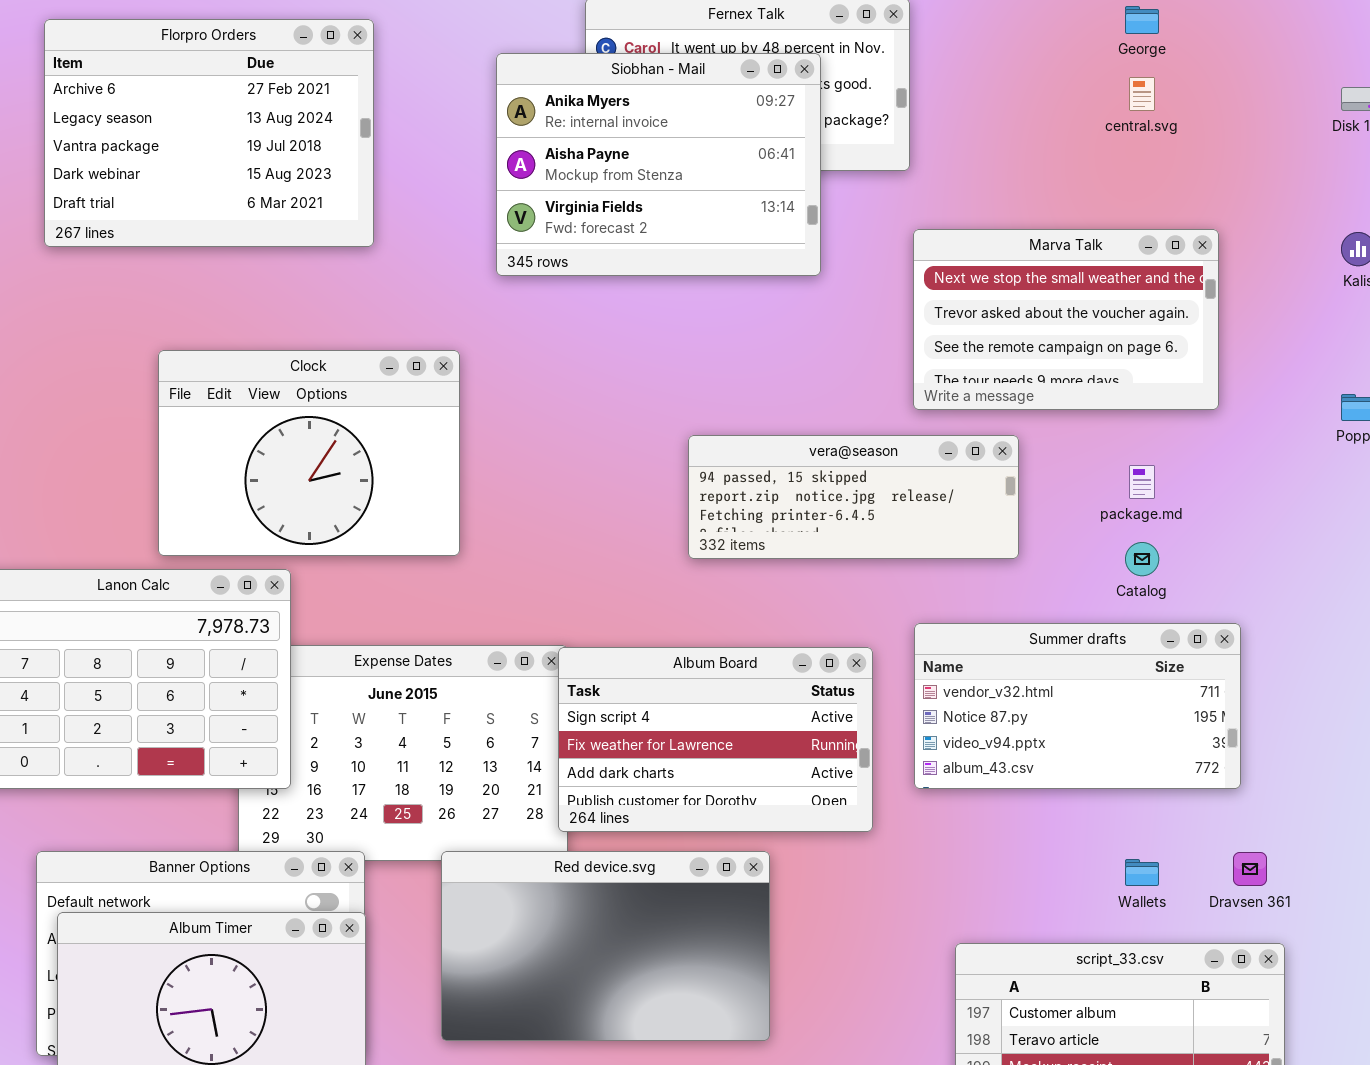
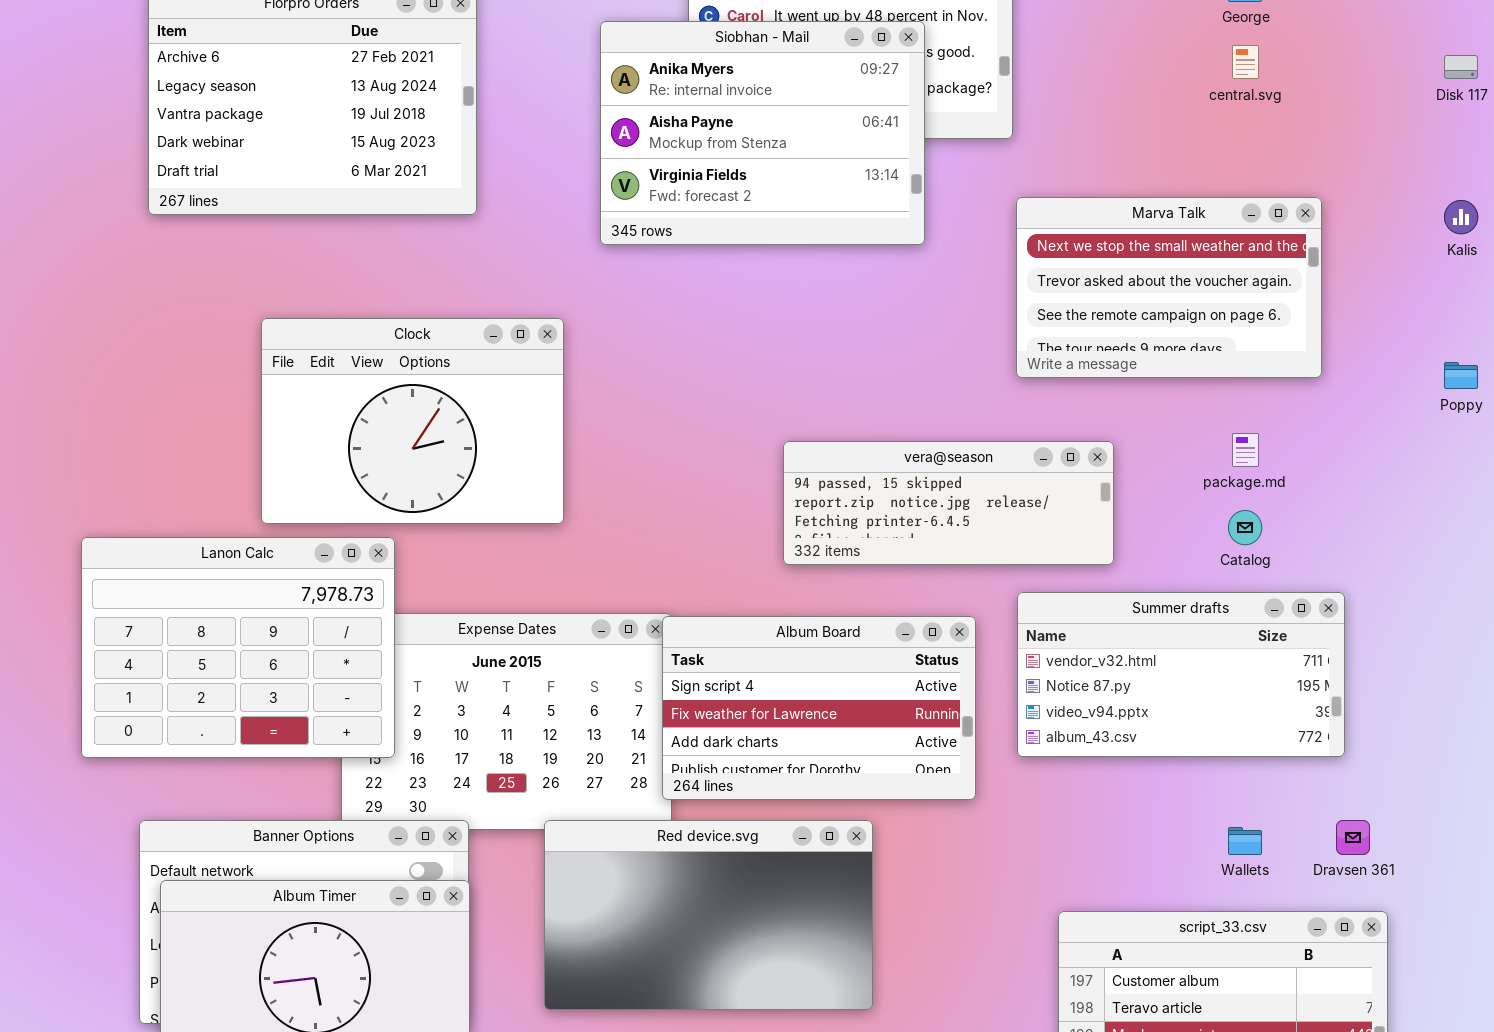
vera@season: [688,435,1019,559] -> [783,441,1114,565], moved

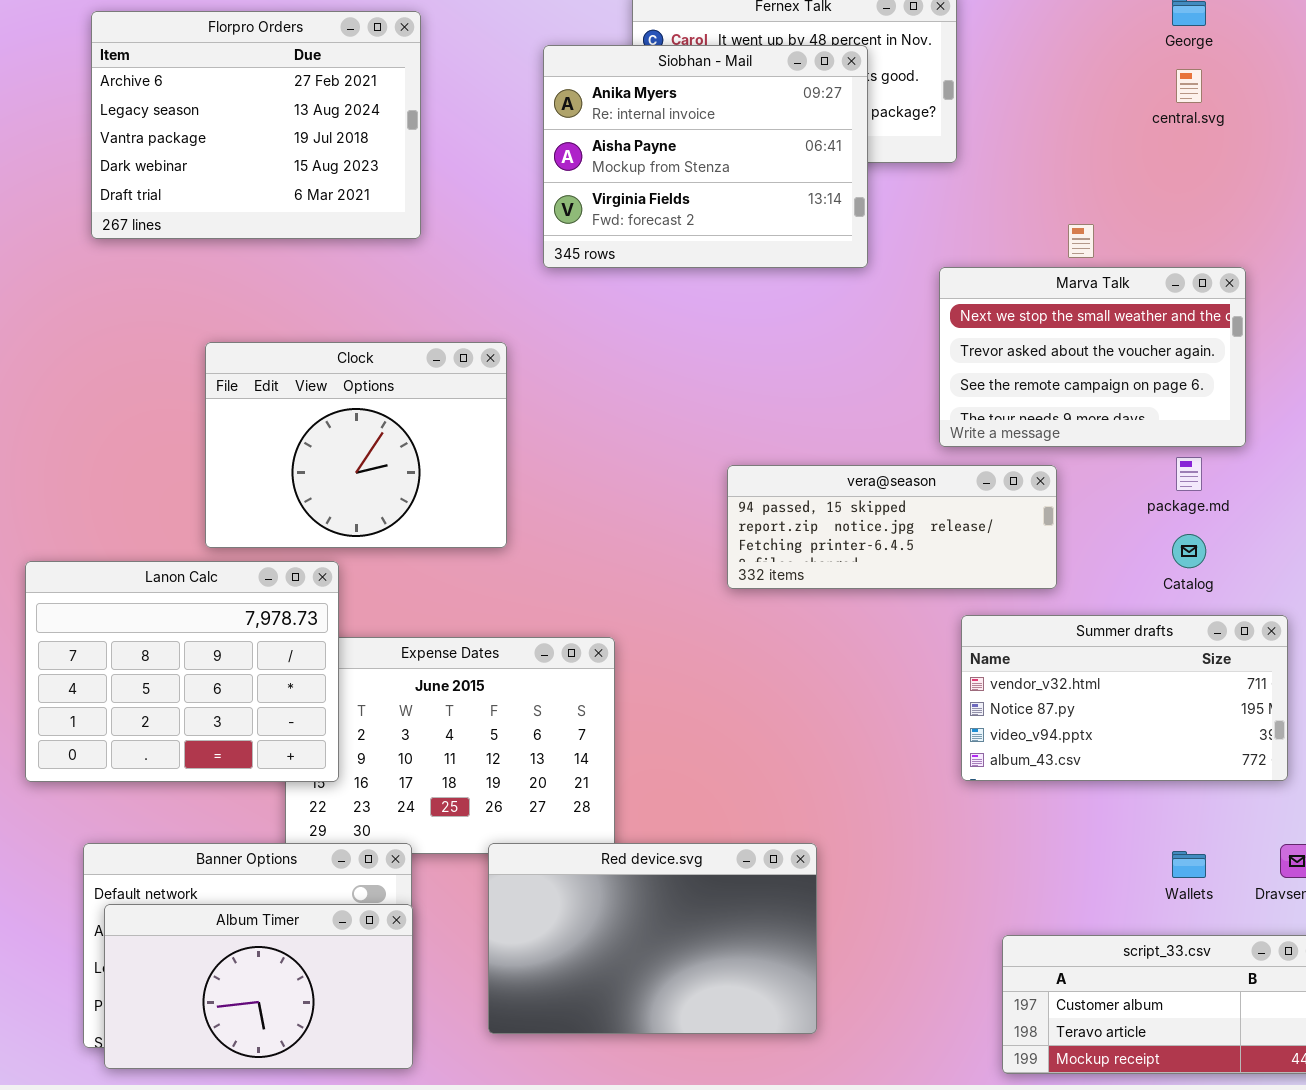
Marva Talk: [1016,197,1322,378] -> [939,267,1246,447], moved
Album Board: [662,616,976,800] -> none, closed

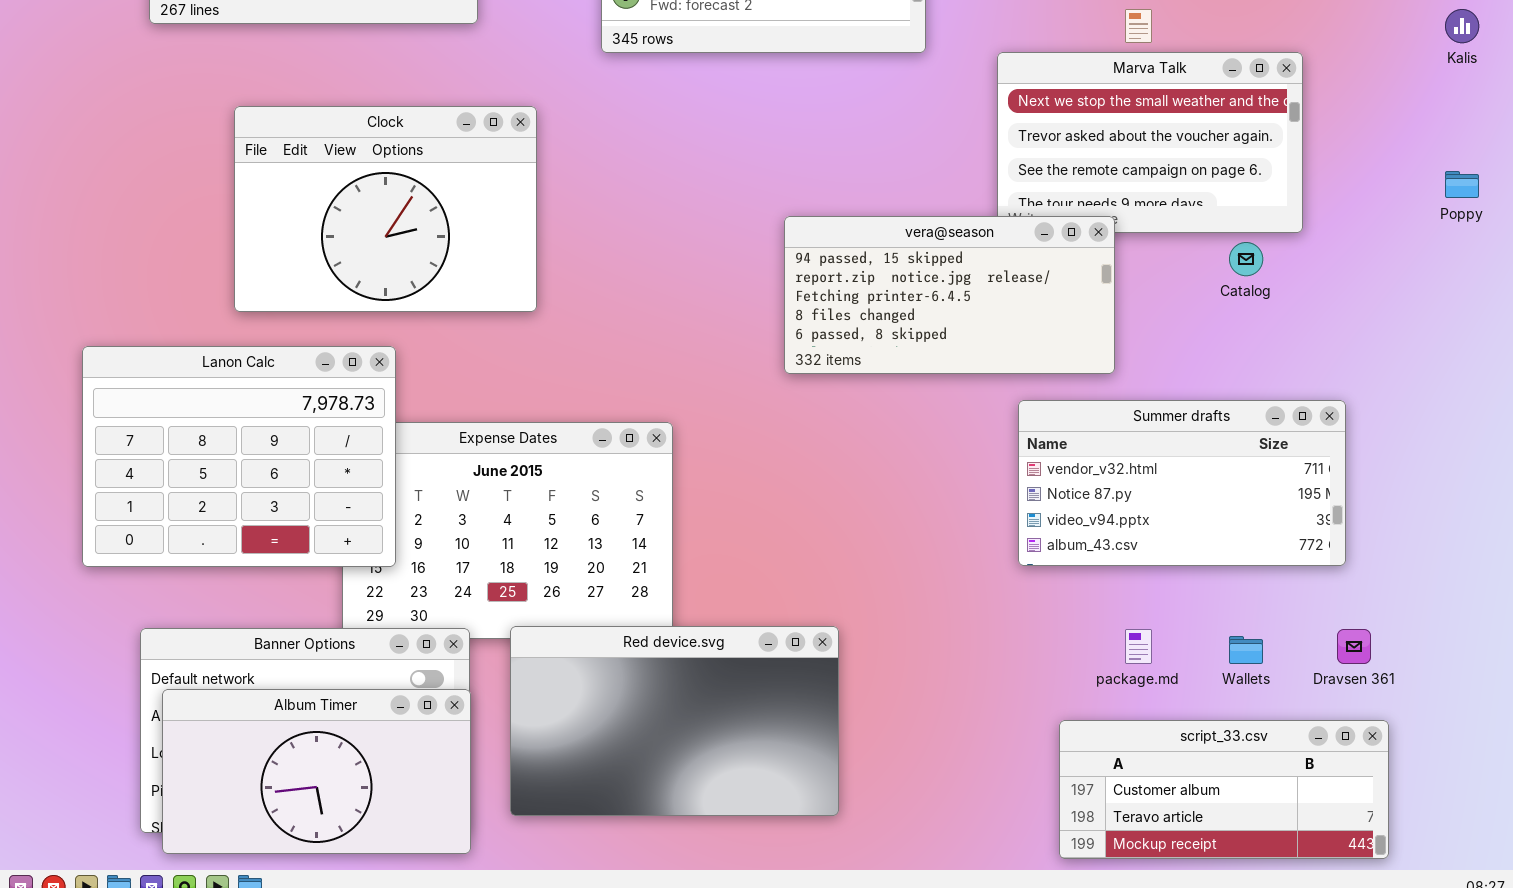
Clock: [205,342,507,548] -> [234,106,537,312], moved
package.md: [1176,457,1202,491] -> [1125,629,1152,664], moved
vera@season: [727,465,1057,589] -> [784,216,1115,374], resized
Catalog: [1172,534,1206,568] -> [1229,242,1263,276], moved
Red device.svg: [488,843,817,1034] -> [510,626,839,816], moved

